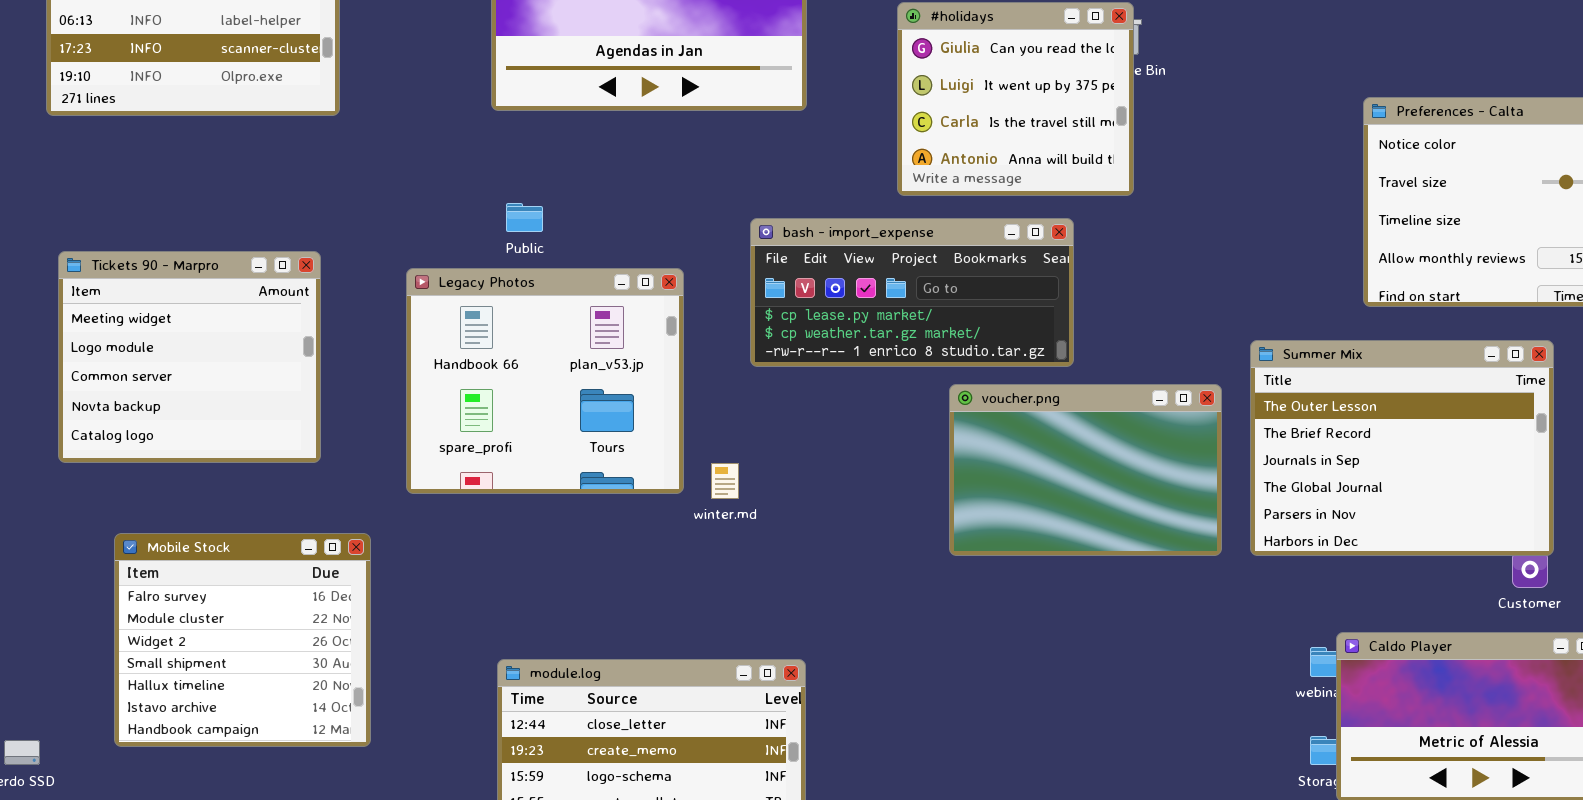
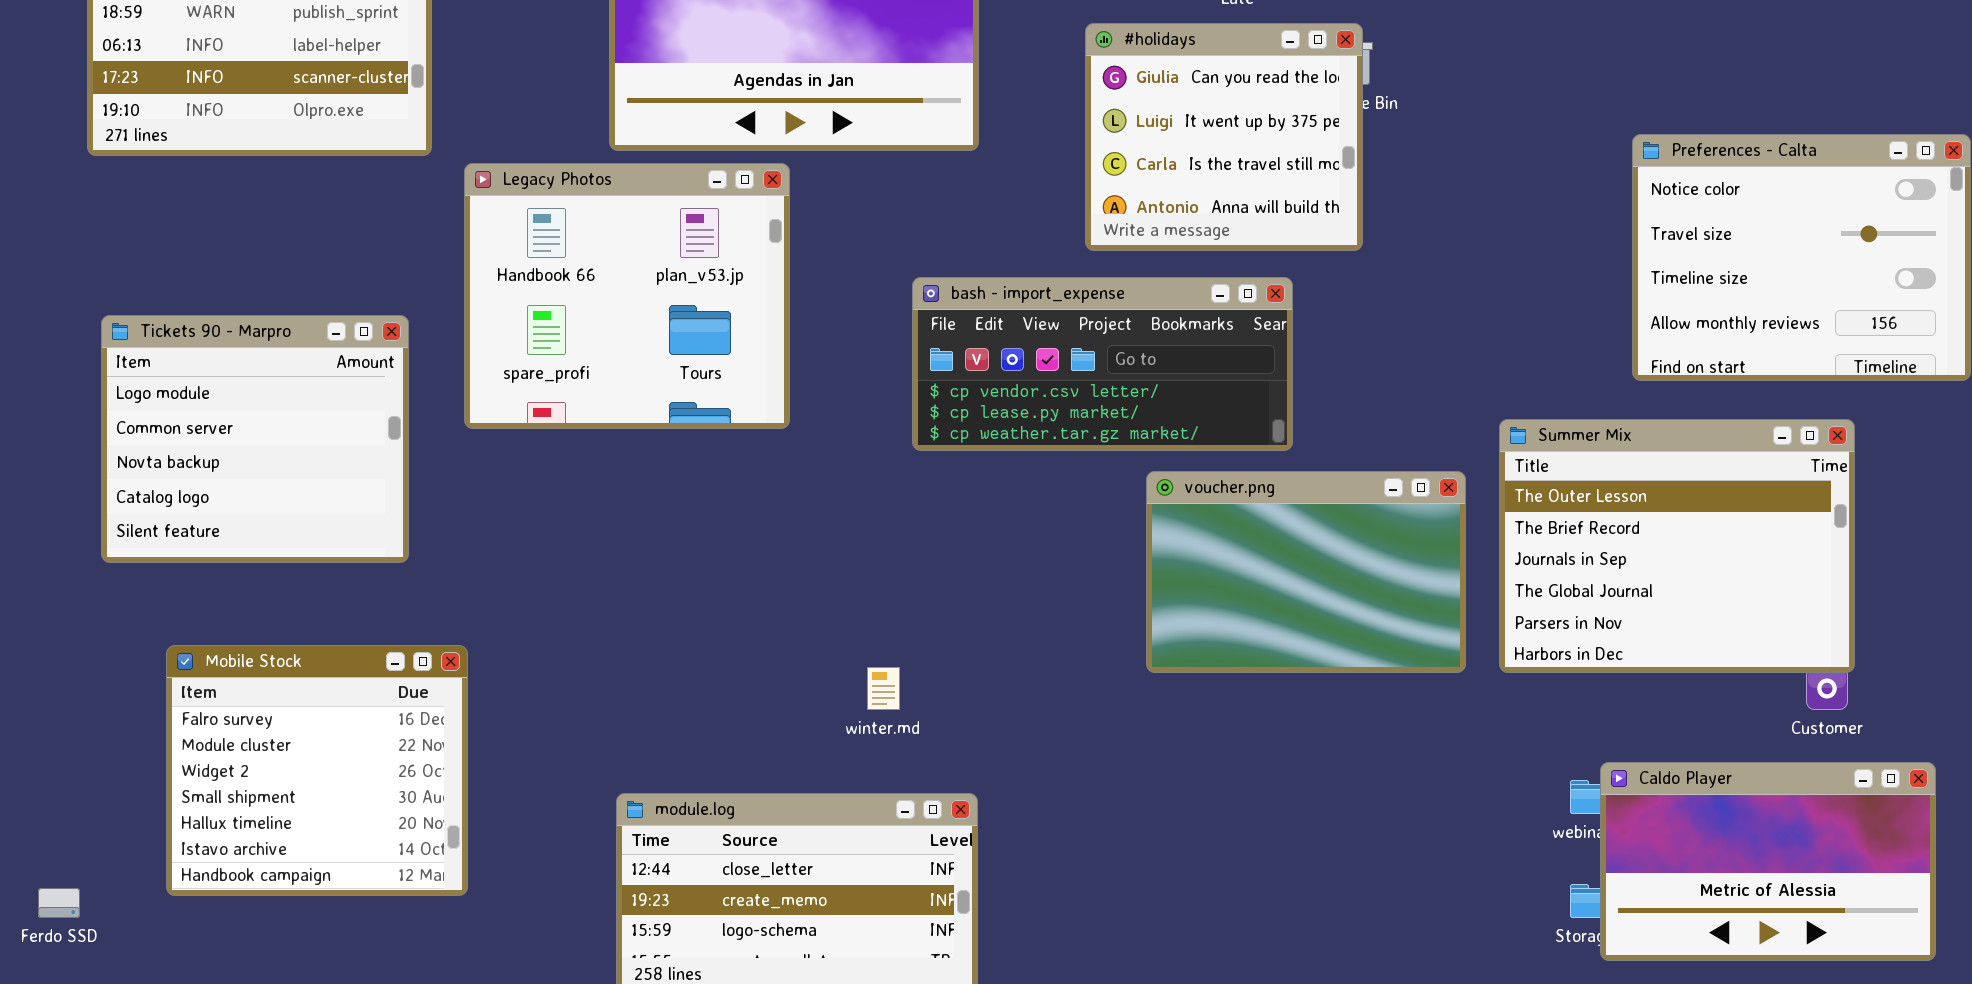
bash - import_expense: [750,218,1074,367] -> [912,277,1293,451], scrolled up 1 row
Tickets 90 - Marpro: [58,251,321,463] -> [101,315,409,563], scrolled down 1 row
Legacy Photos: [406,268,684,494] -> [464,163,790,429], moved
winter.md: [711,463,739,499] -> [867,667,900,710], moved

